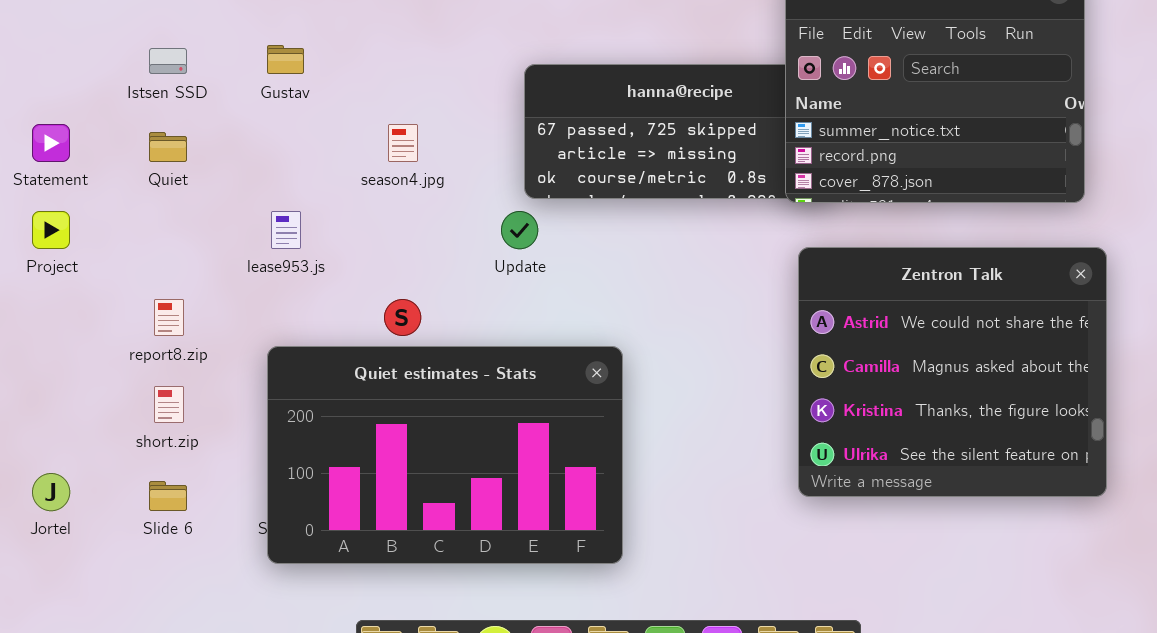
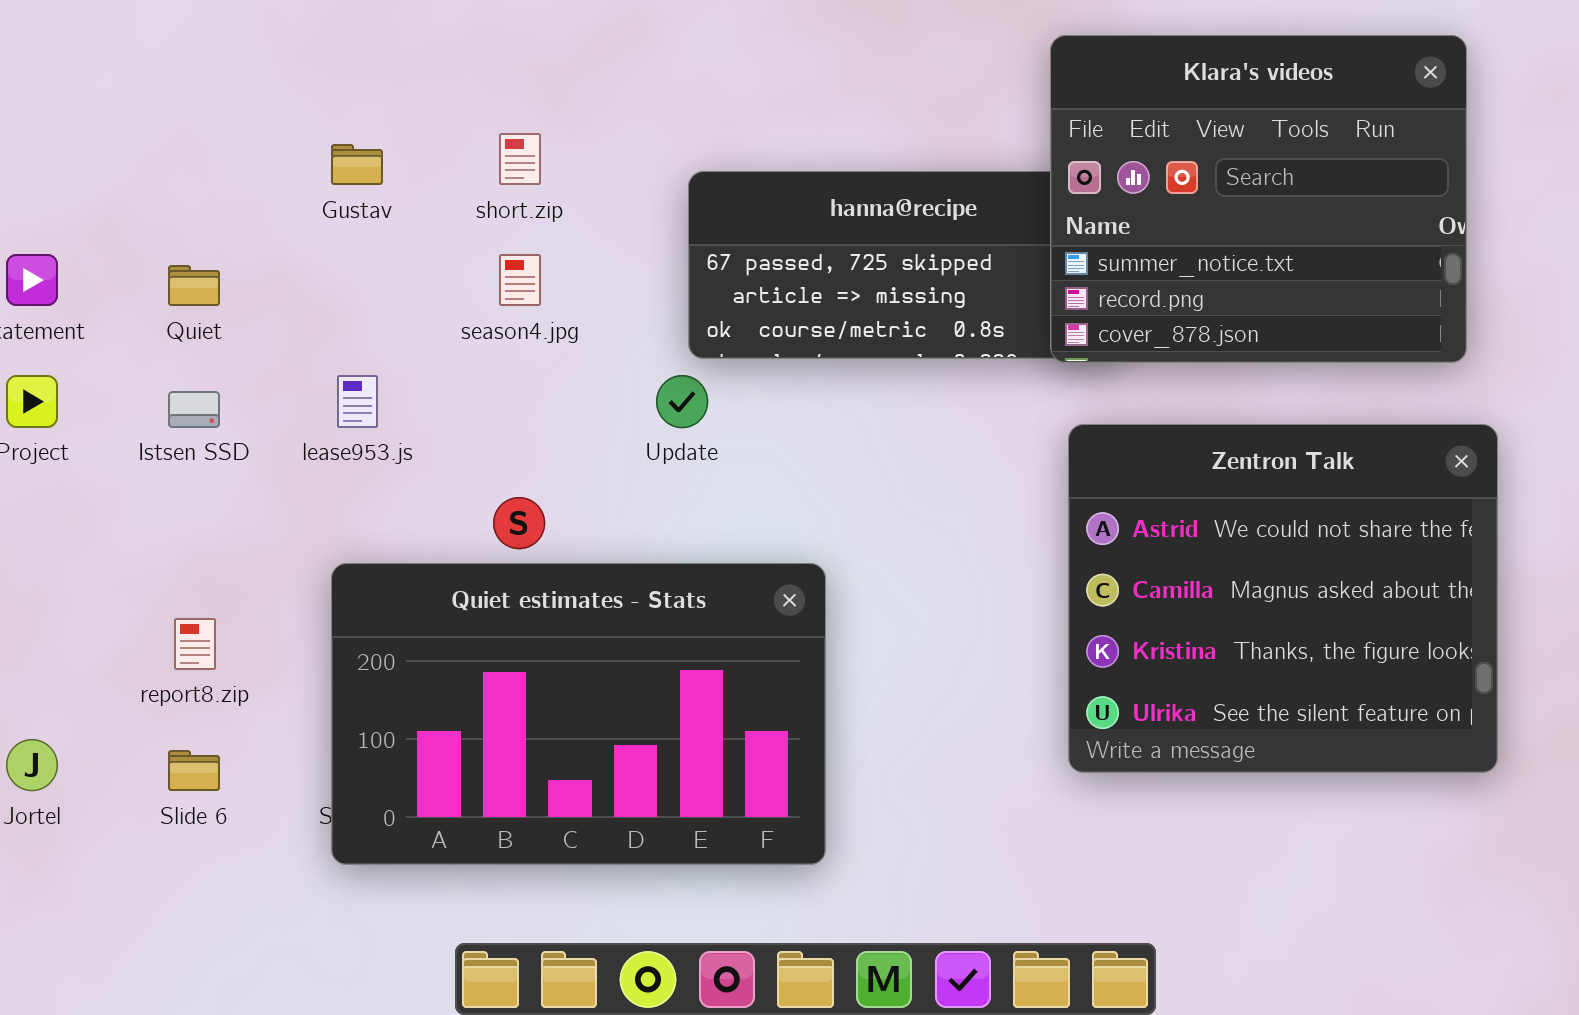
Istsen SSD: [149,48,187,74] -> [168,391,220,428], moved
report8.zip: [154,299,184,336] -> [174,618,216,670], moved
short.zip: [154,386,184,423] -> [499,133,541,185], moved

